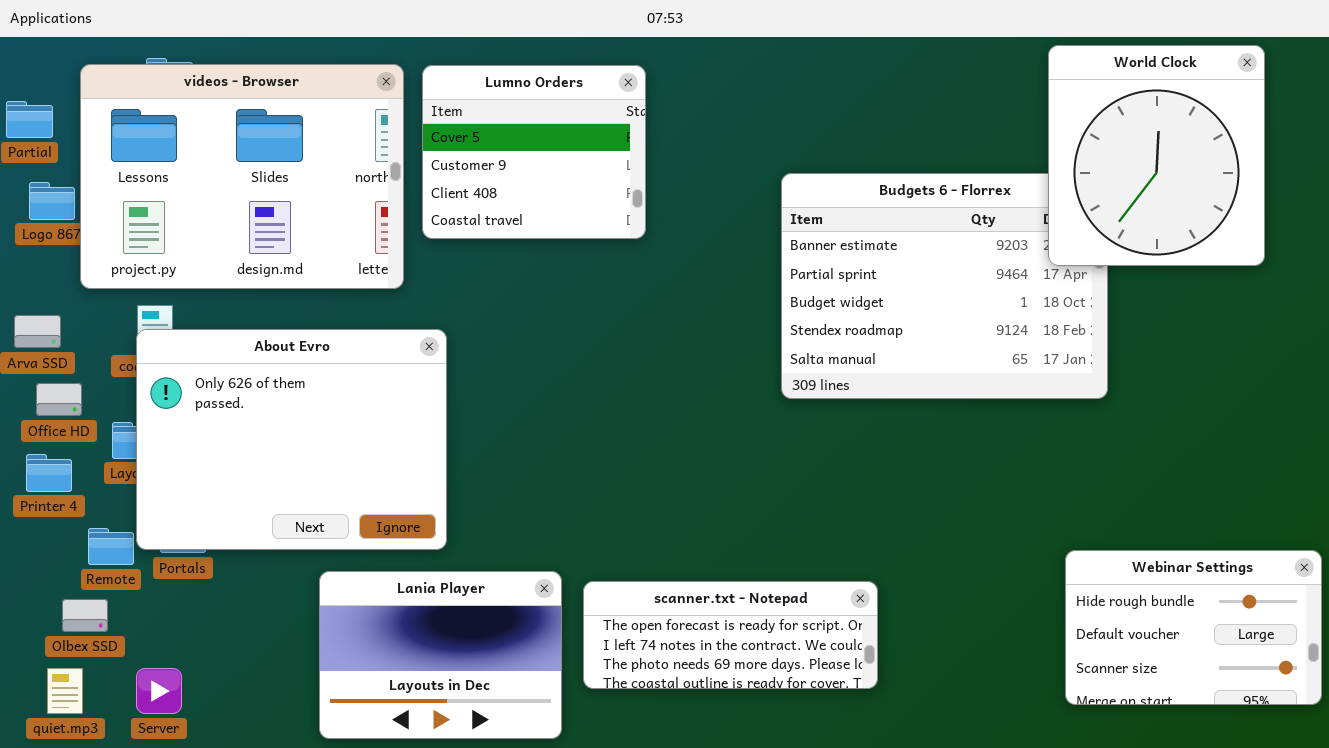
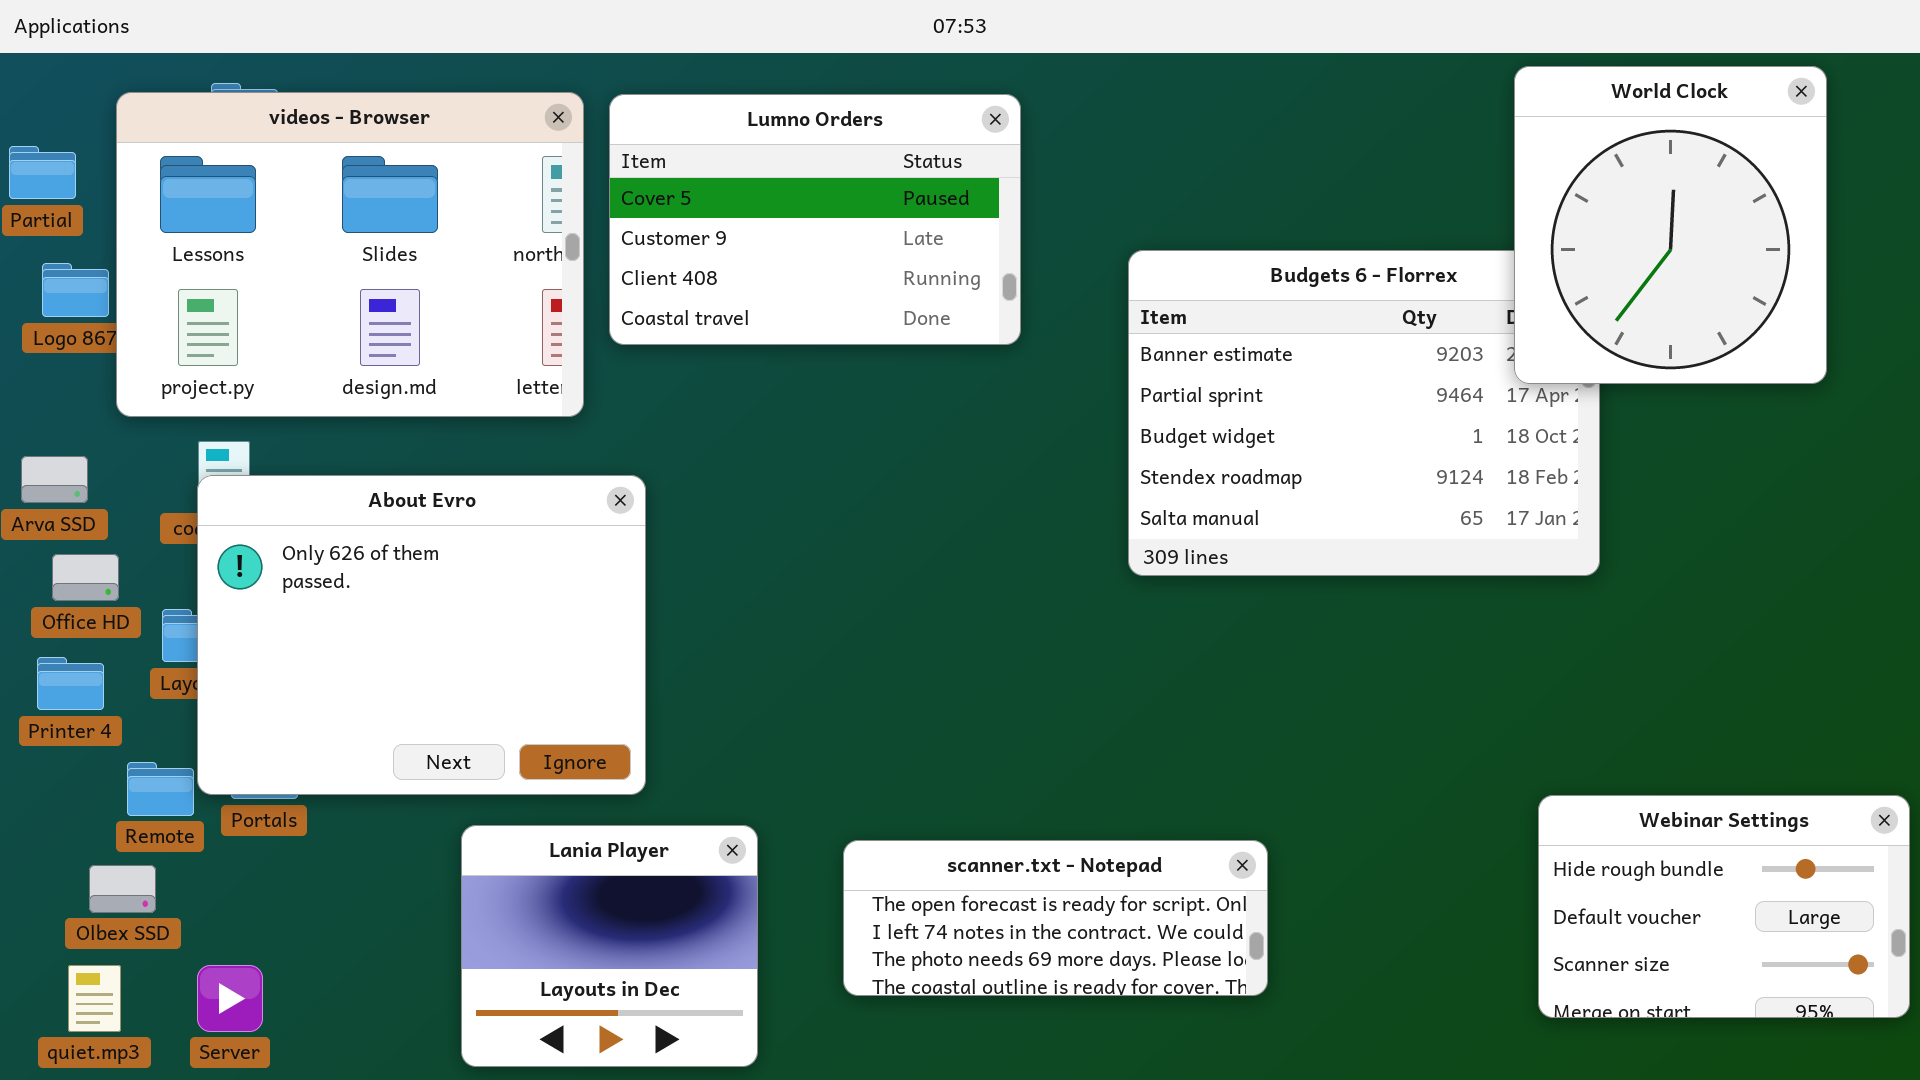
Lumno Orders: [422,65,646,239] -> [609,94,1021,345], resized
Lania Player: [319,571,562,739] -> [461,825,758,1067], resized

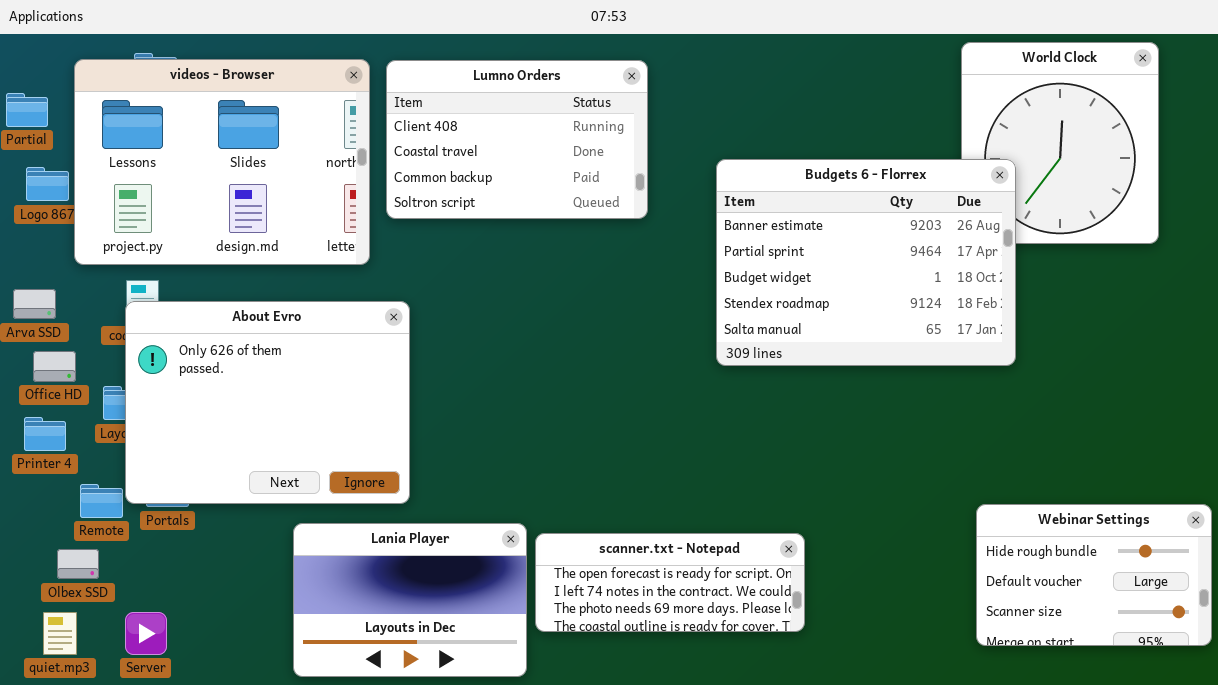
Lumno Orders: [609,94,1021,345] -> [386,60,648,219], scrolled down 2 rows
Budgets 6 - Florrex: [1128,250,1600,576] -> [716,159,1016,366], raised
Lania Player: [461,825,758,1067] -> [293,523,527,677], resized

